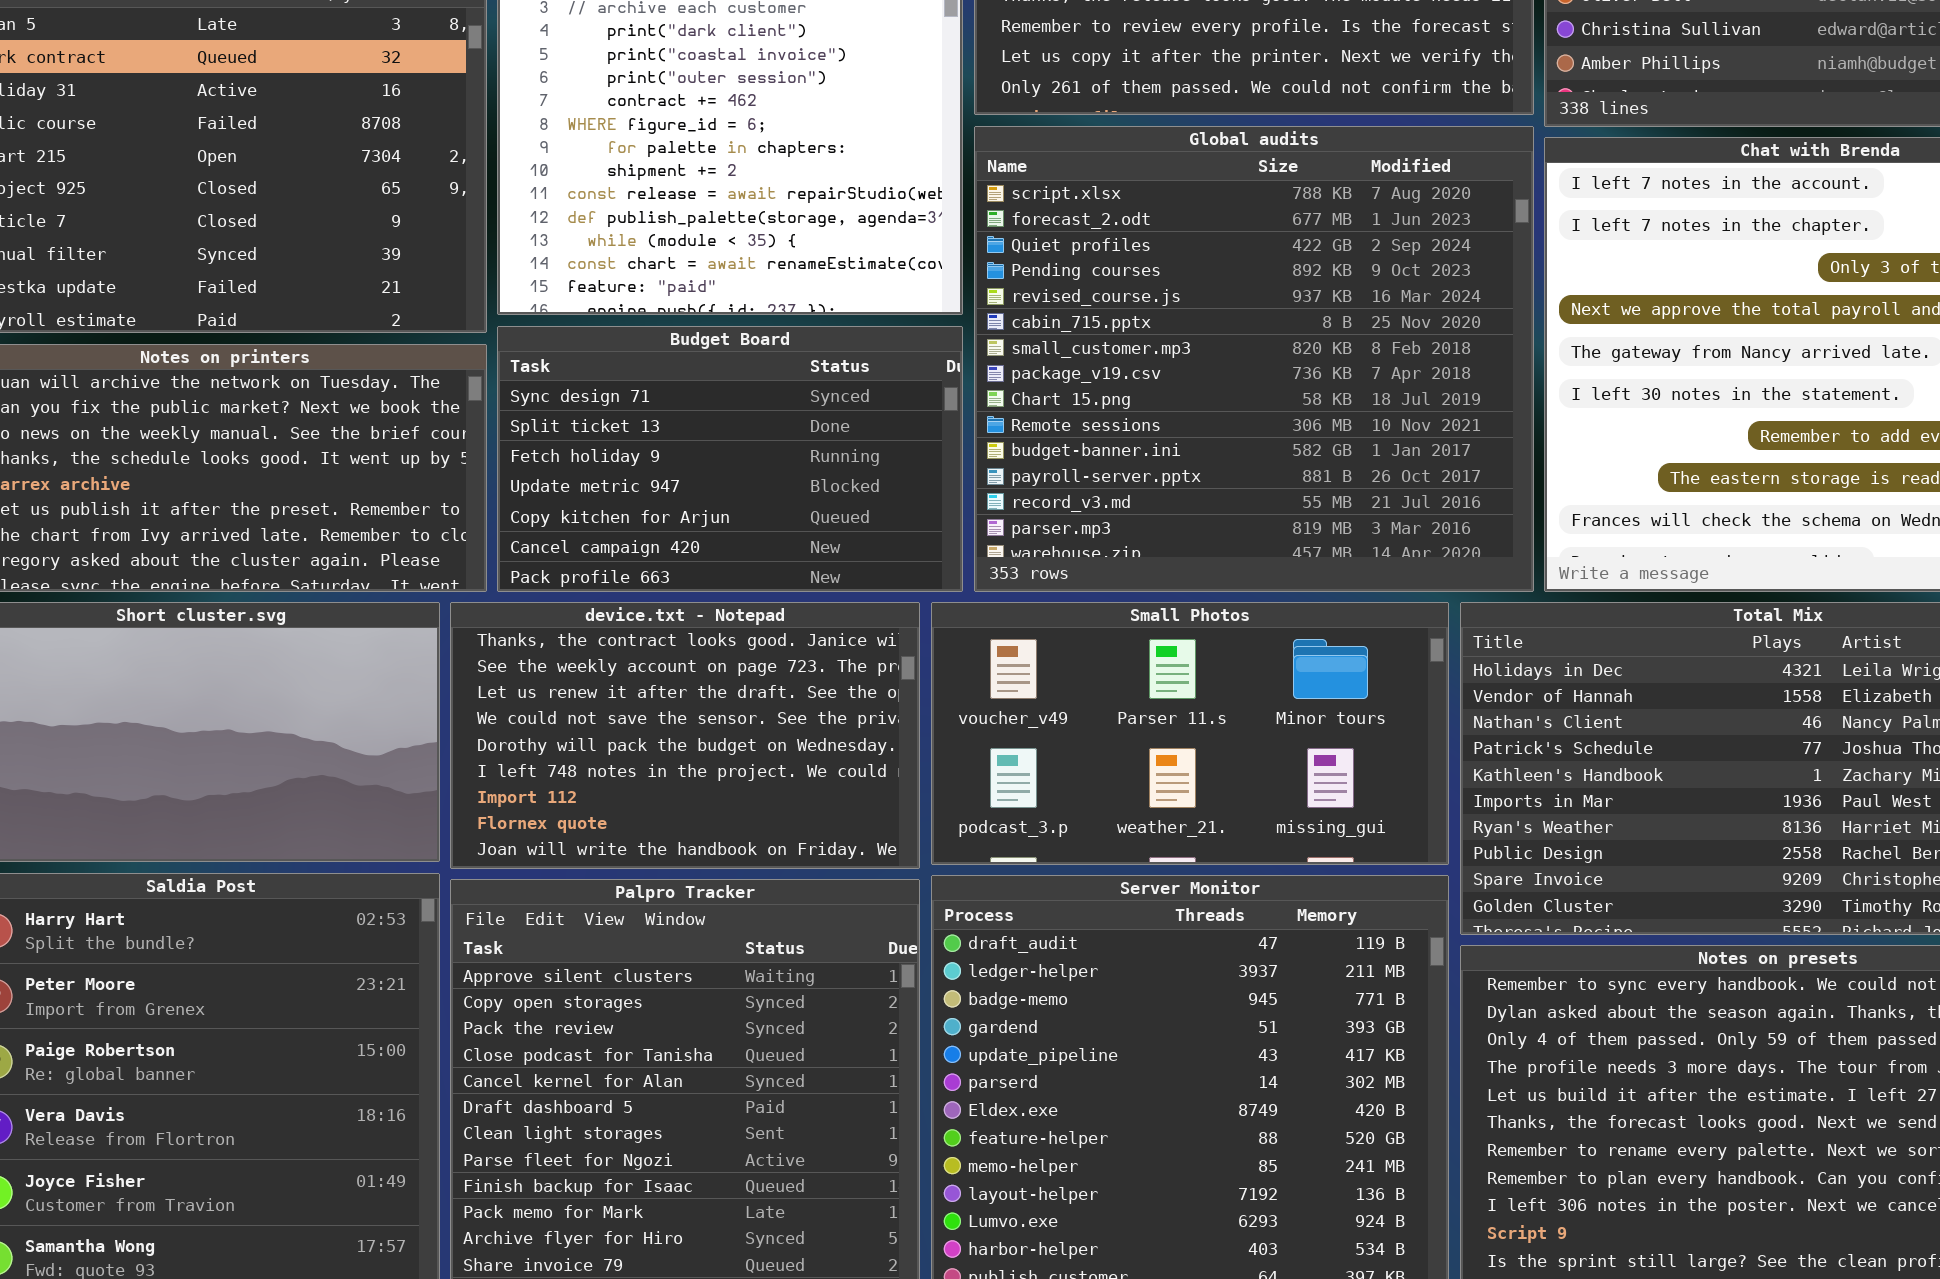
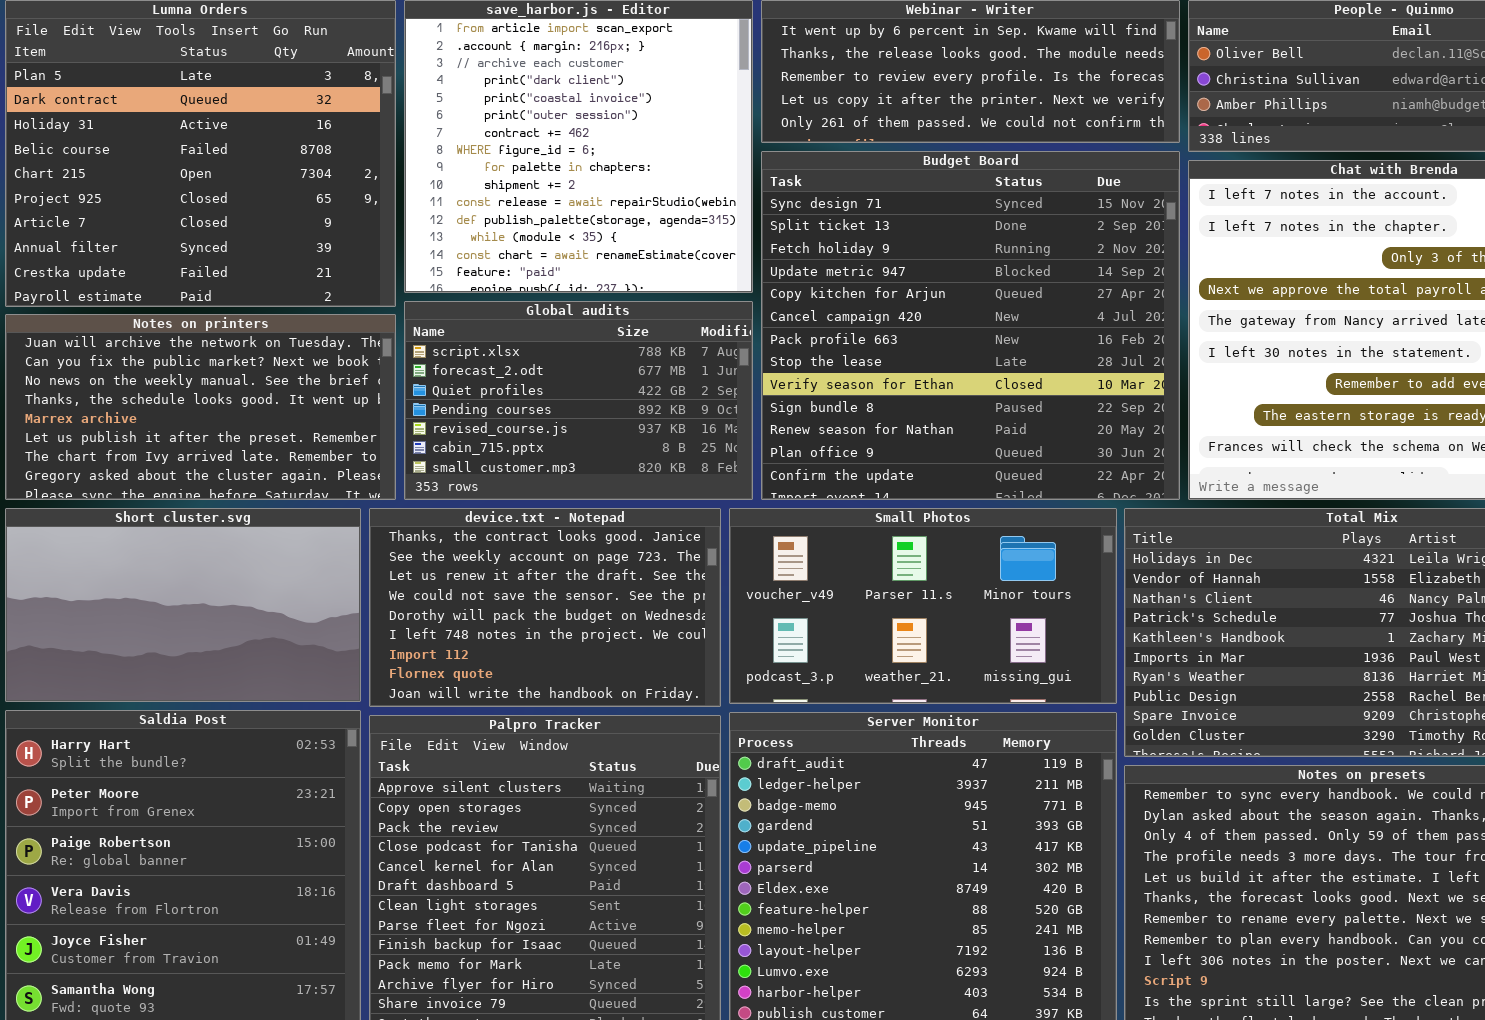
Global audits: [974,126,1534,592] -> [404,301,753,500], moved, resized
Budget Board: [497,326,963,592] -> [761,151,1180,500], moved, resized

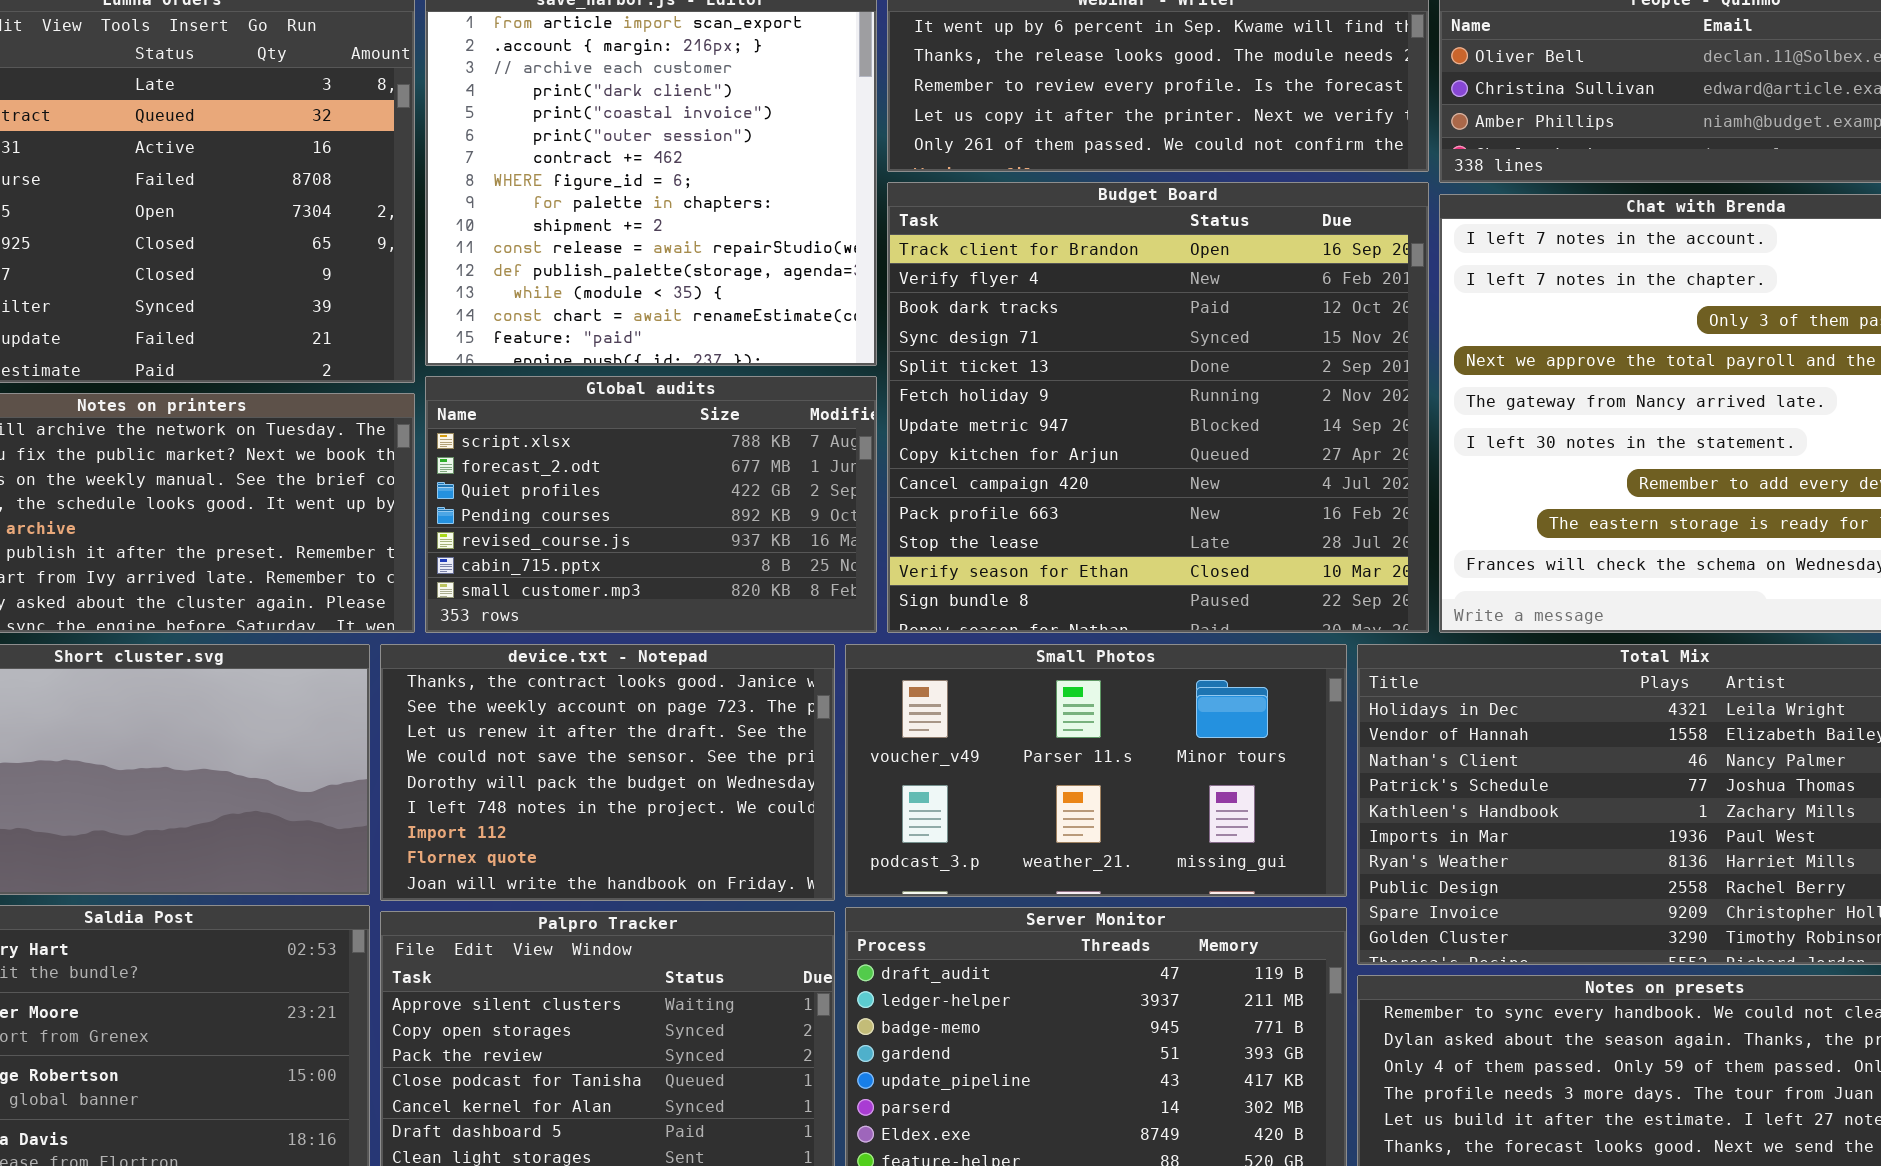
Budget Board: [761,151,1180,500] -> [887,182,1429,633], scrolled up 3 rows

